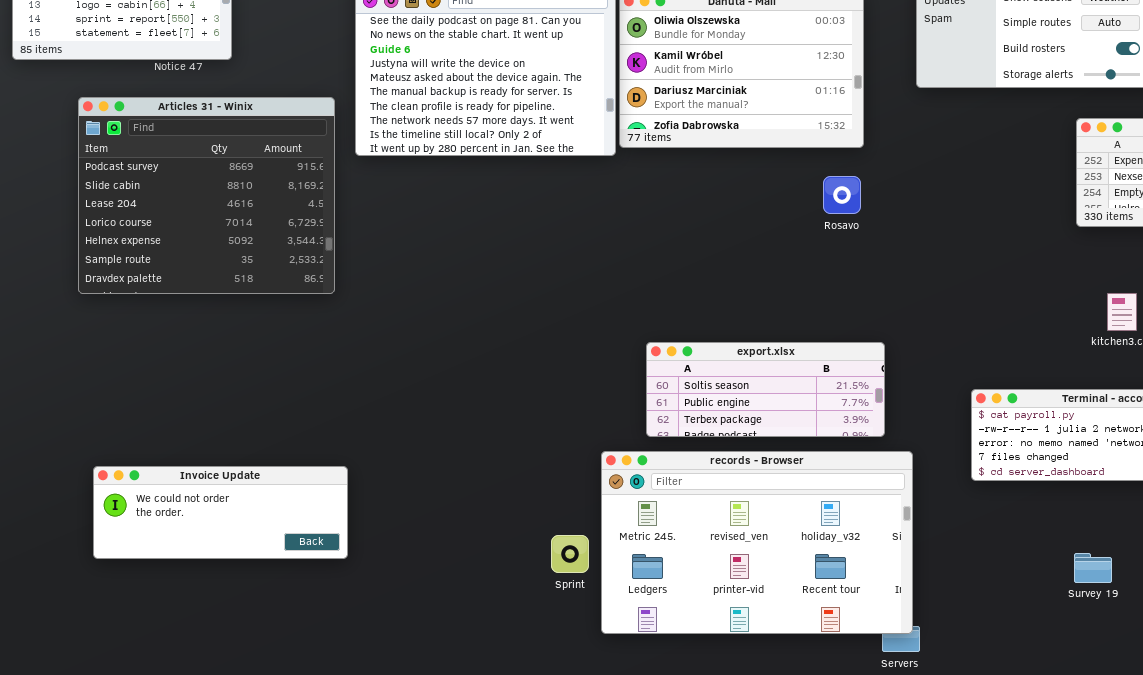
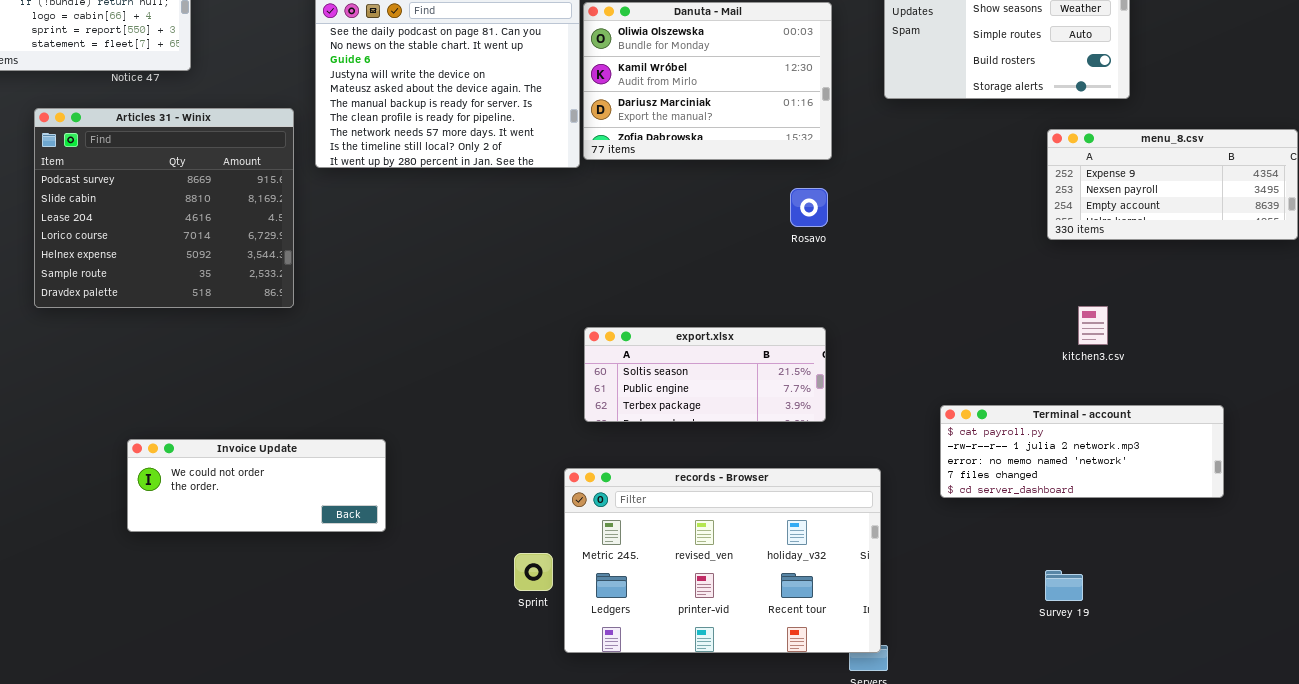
export.xlsx: [646,342,885,437] -> [584,327,826,422], moved
Invoice Update: [93,466,348,559] -> [127,439,386,532], moved

